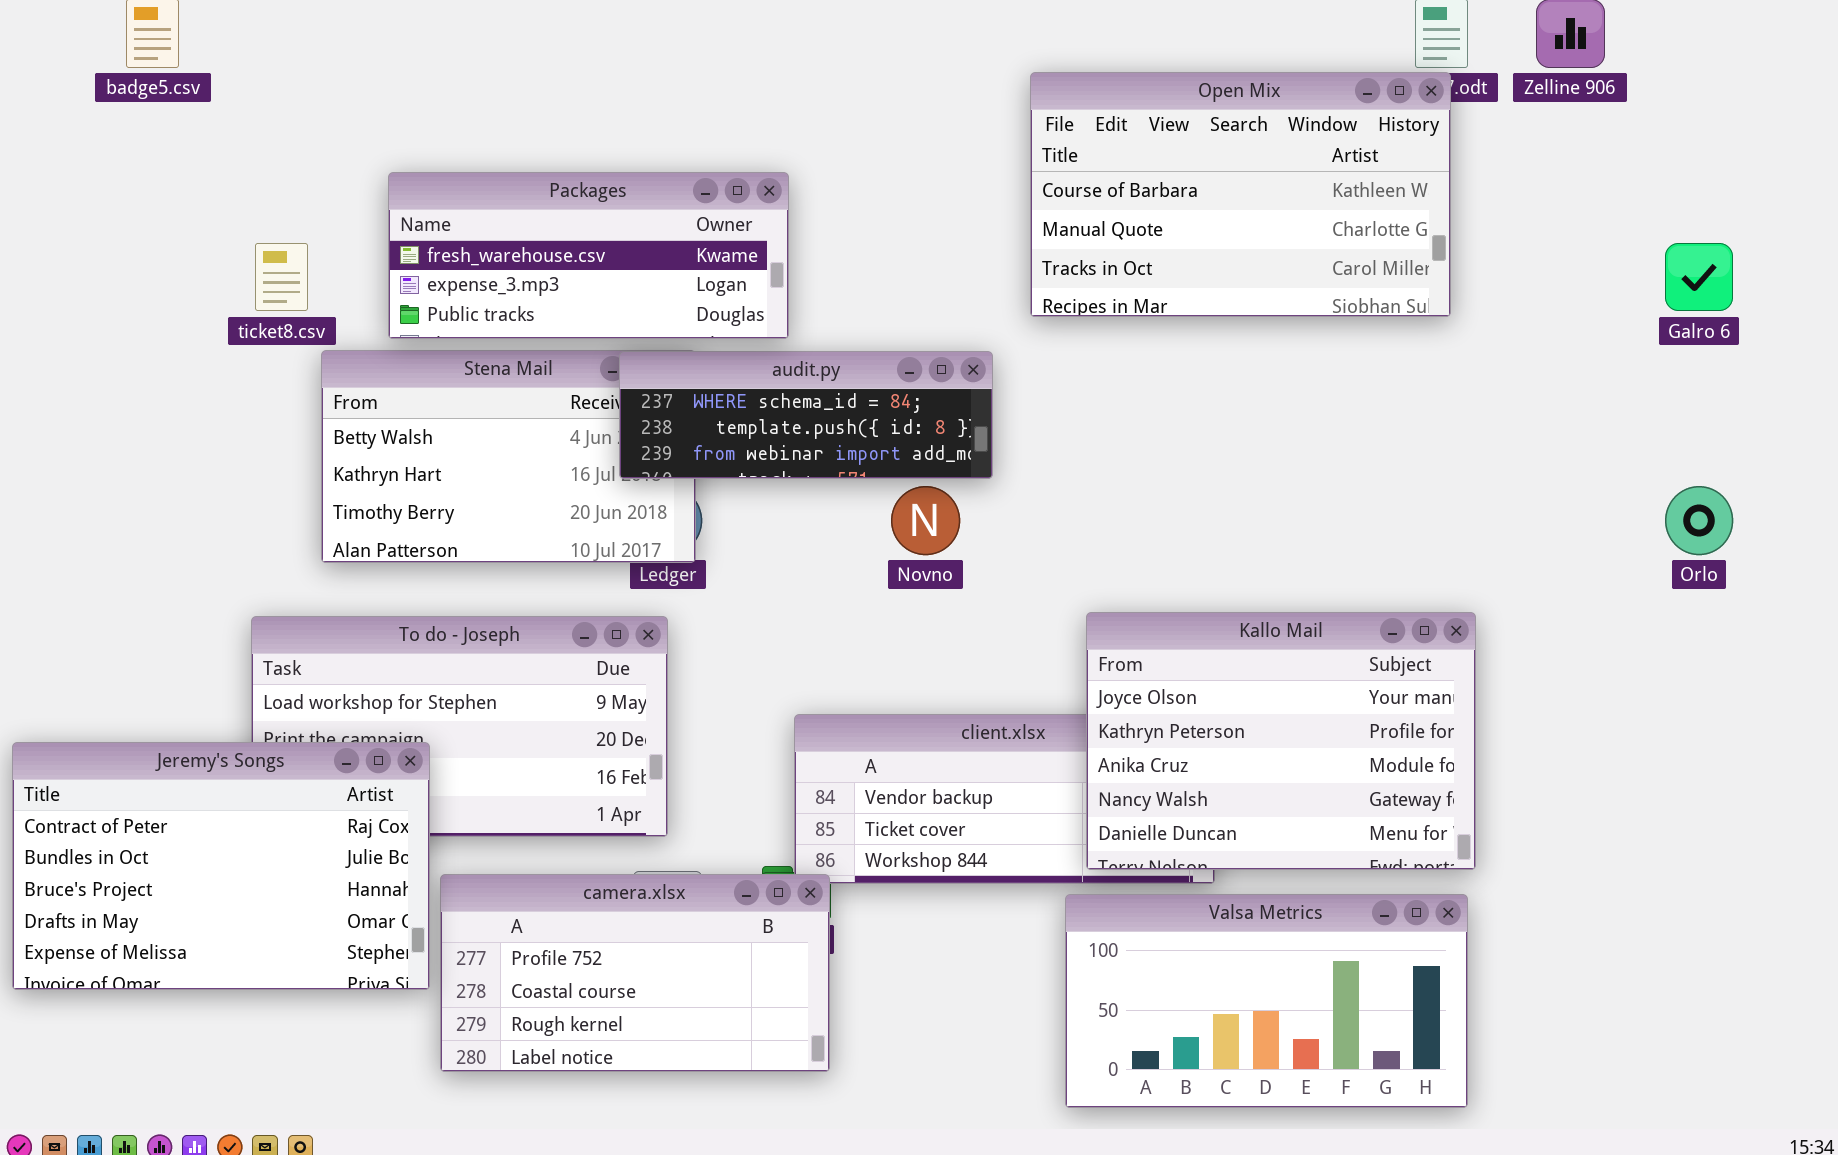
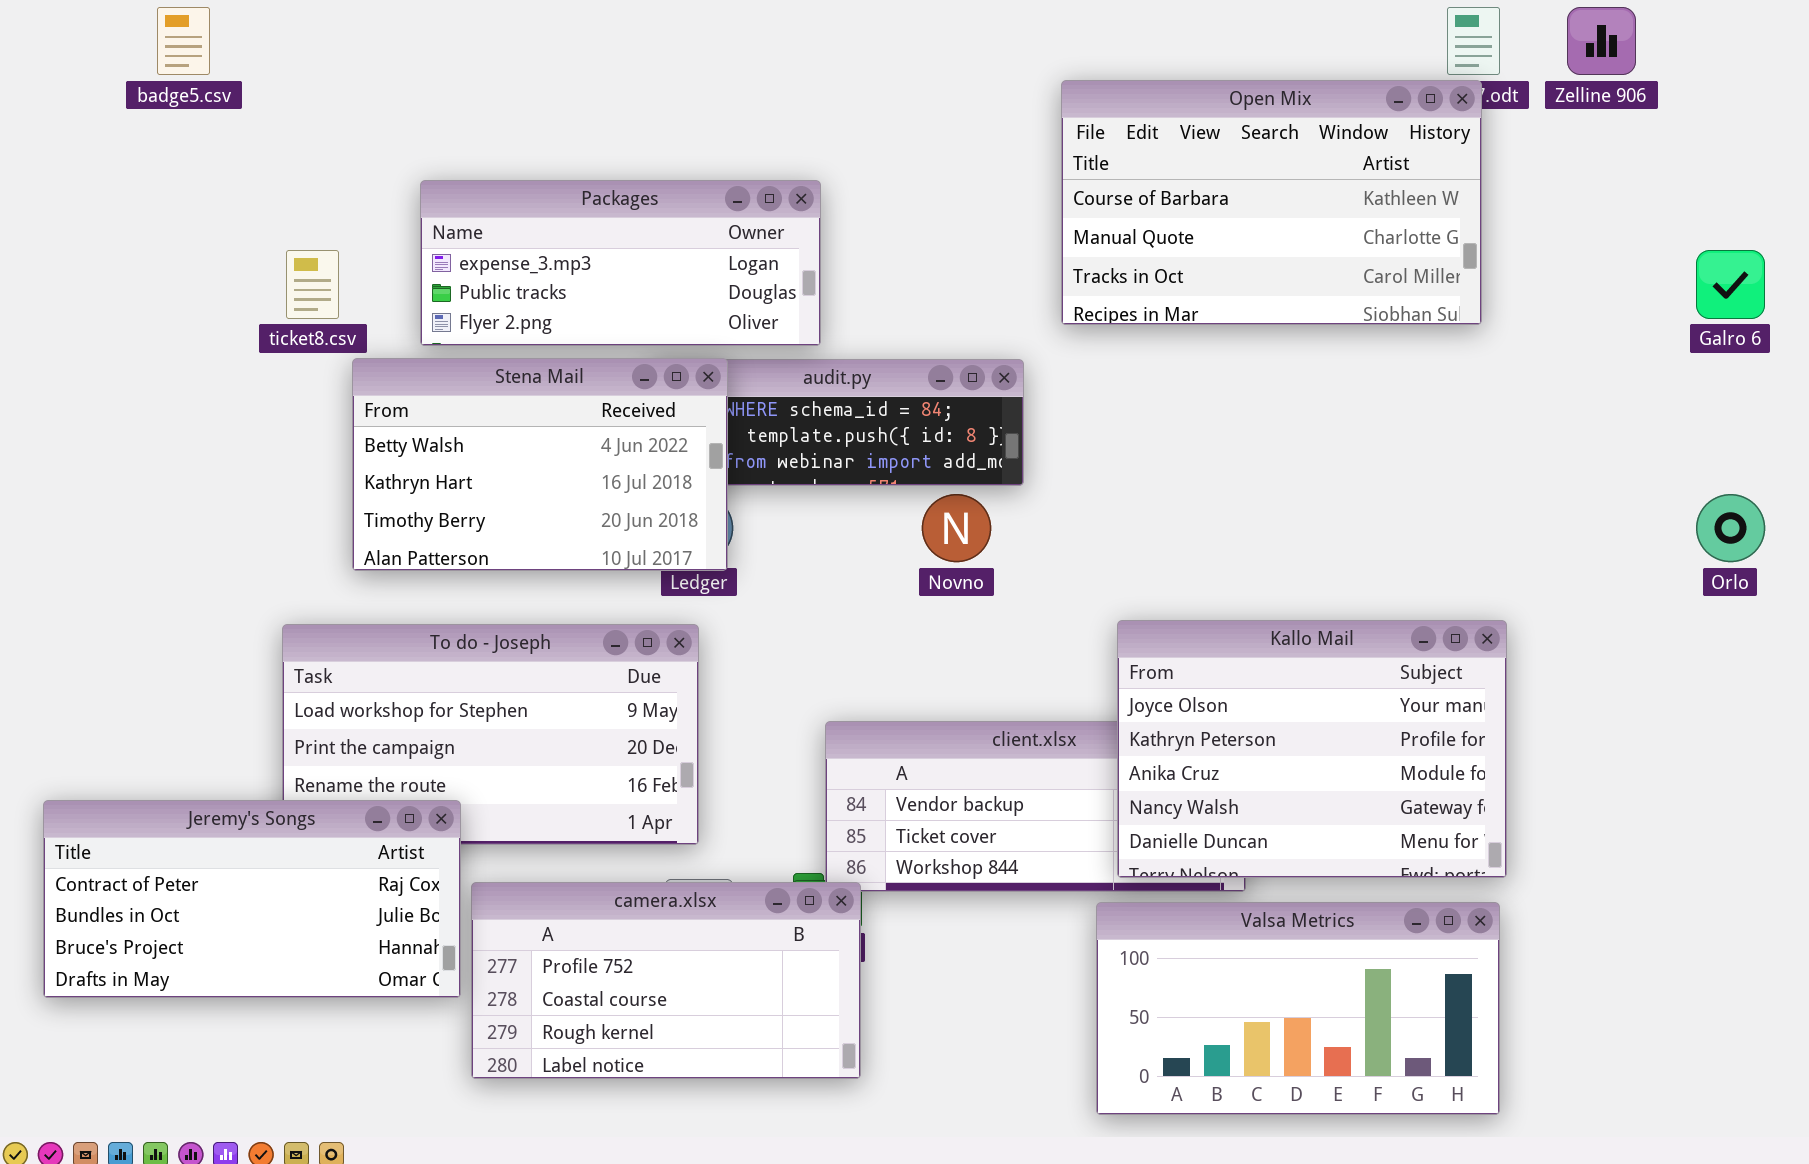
Packages: [388,172,789,339] -> [420,180,821,346], scrolled down 1 row
Stena Mail: [321,350,696,563] -> [352,358,728,571], raised
Jeremy's Songs: [12,742,430,990] -> [43,800,461,998], resized

